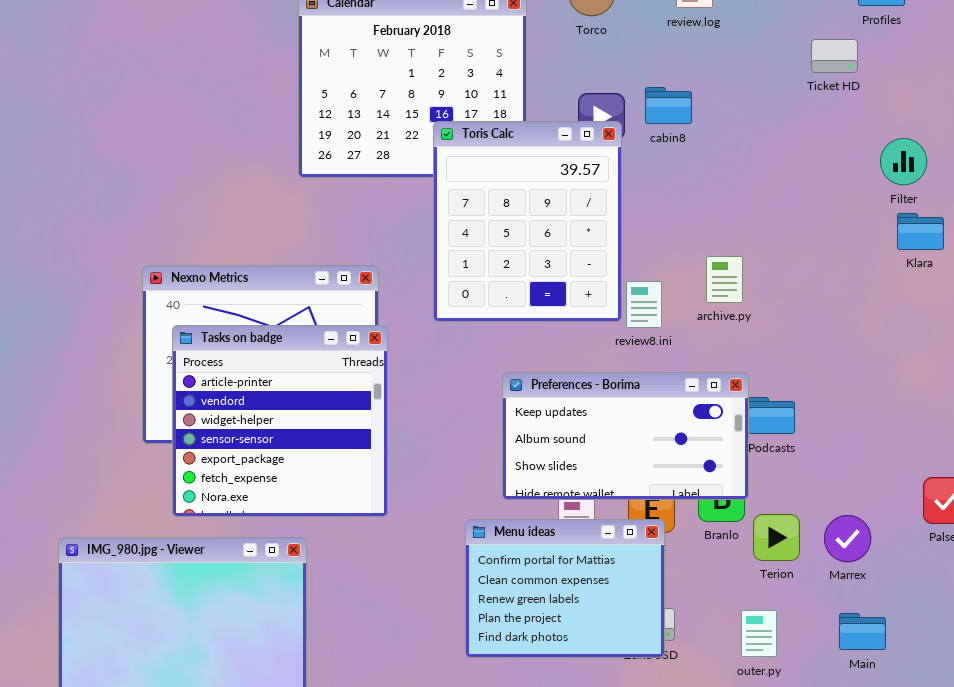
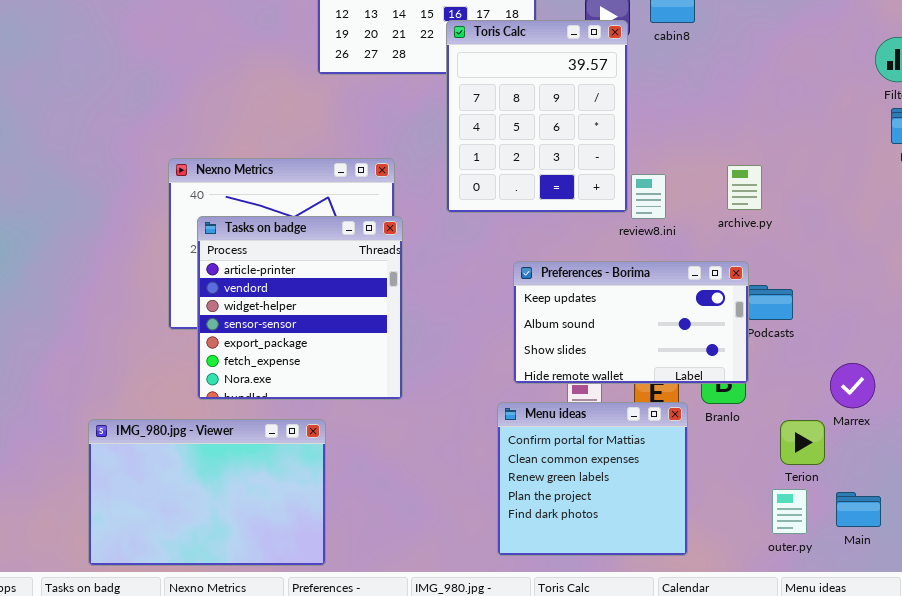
archive.py: [706,256,743,303] -> [727,165,762,210], moved
Terion: [753,514,800,561] -> [780,420,825,465], moved
Marrex: [824,515,871,562] -> [830,363,875,408], moved
Menu ideas: [465,519,665,658] -> [497,402,688,556], moved, resized
outer.py: [741,610,777,657] -> [772,489,807,534], moved

